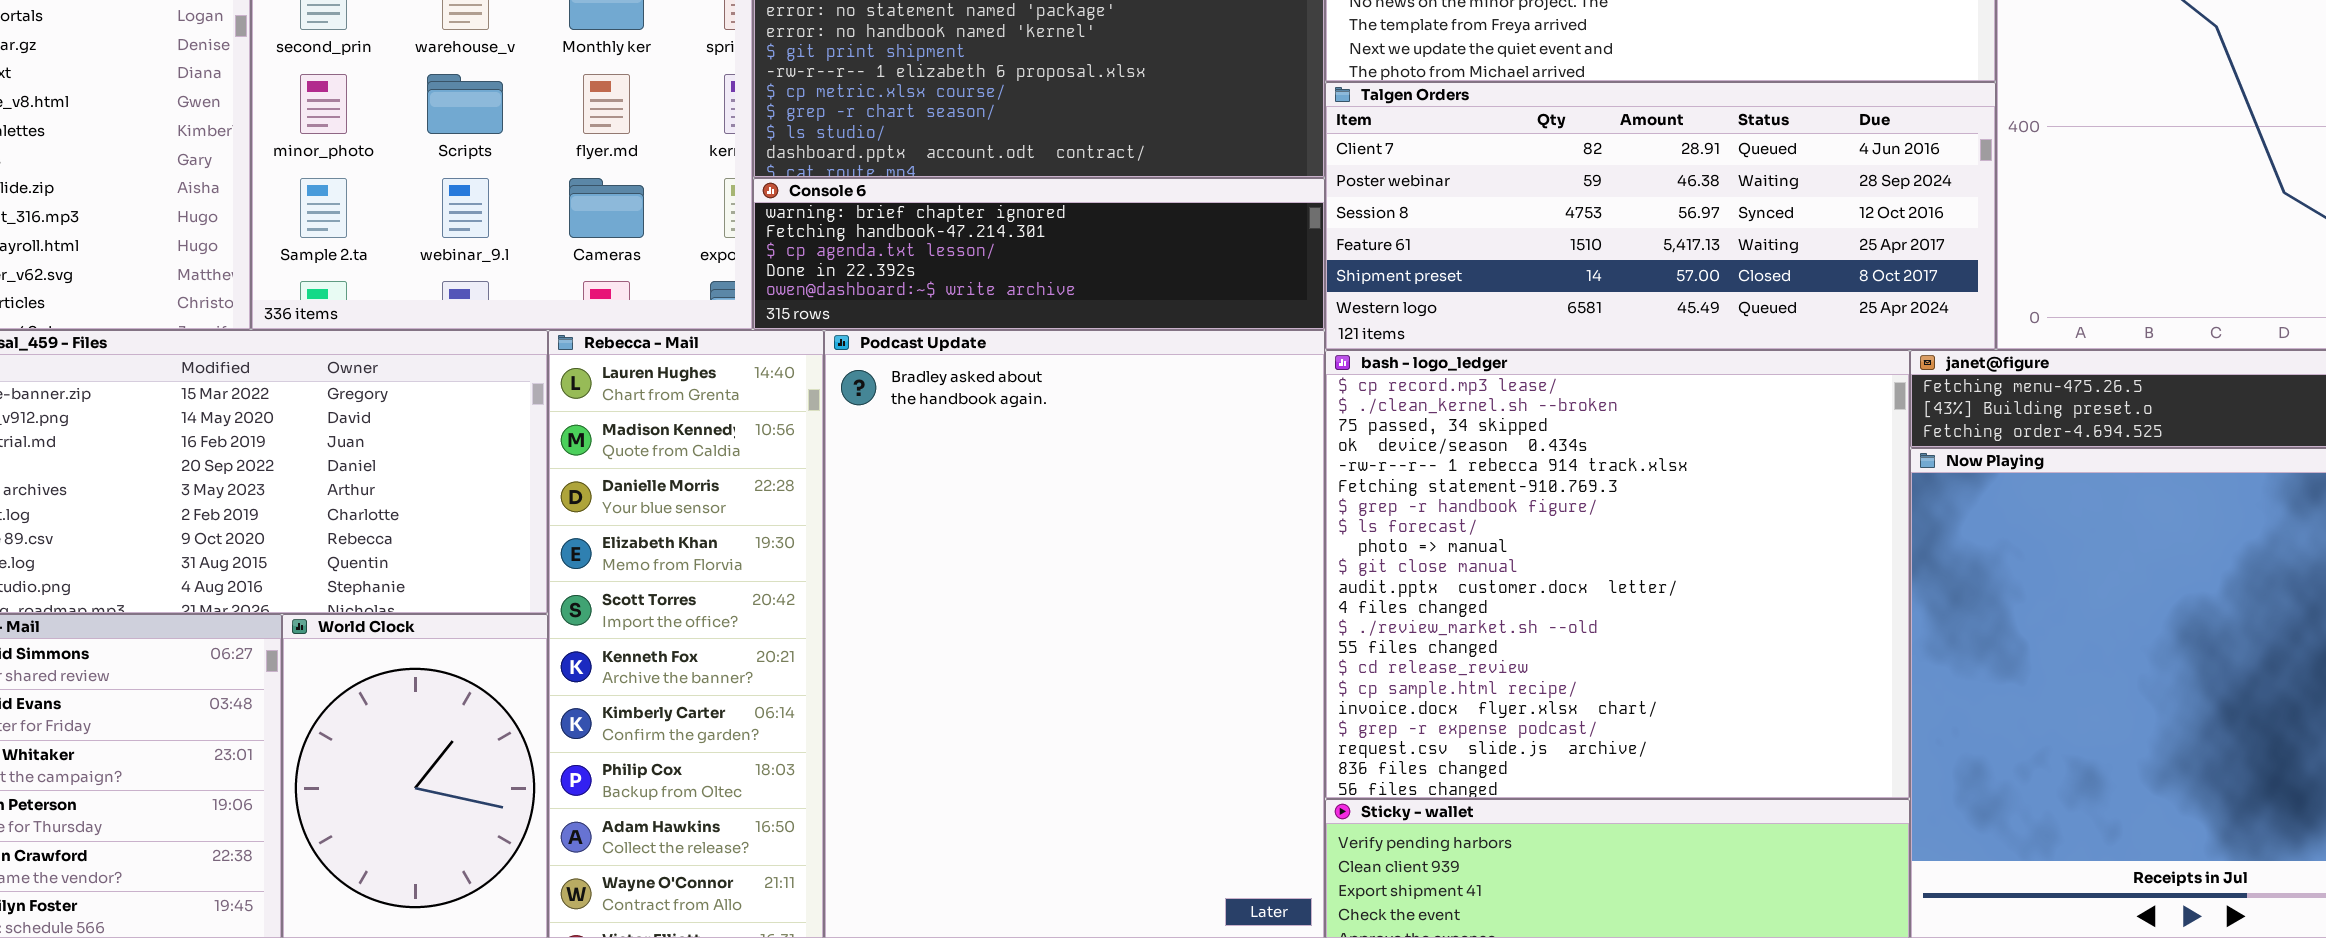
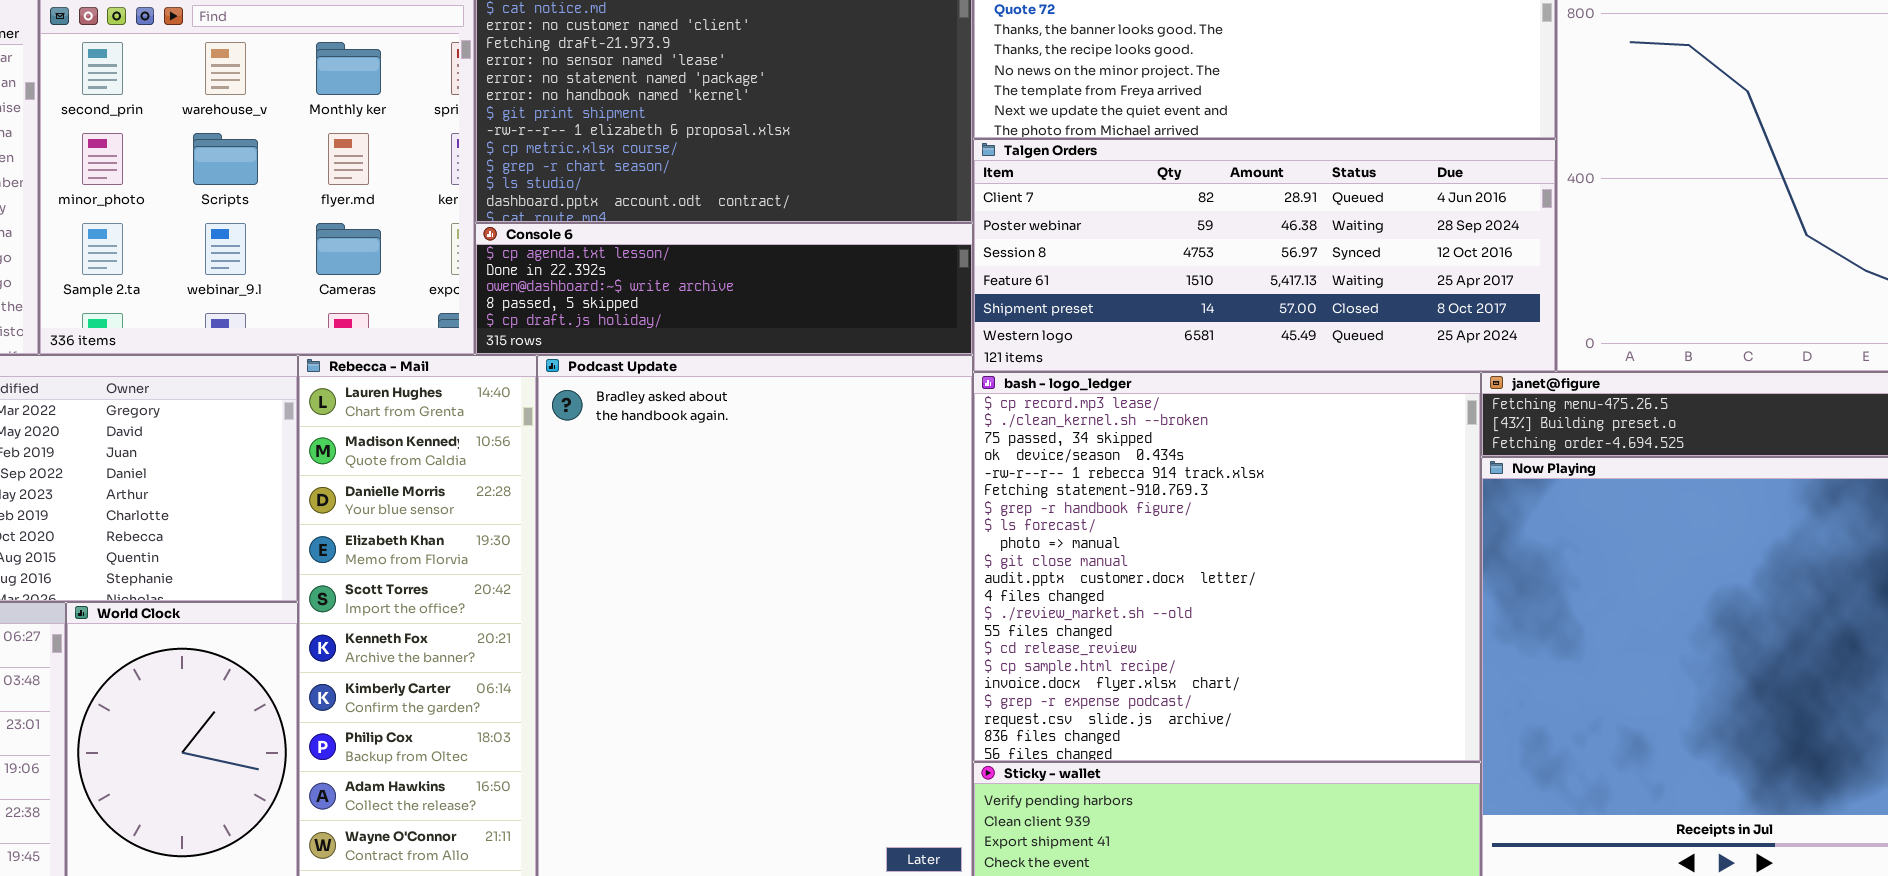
Console 6: [753,178,1325,330] -> [475,223,973,355], scrolled down 2 rows

